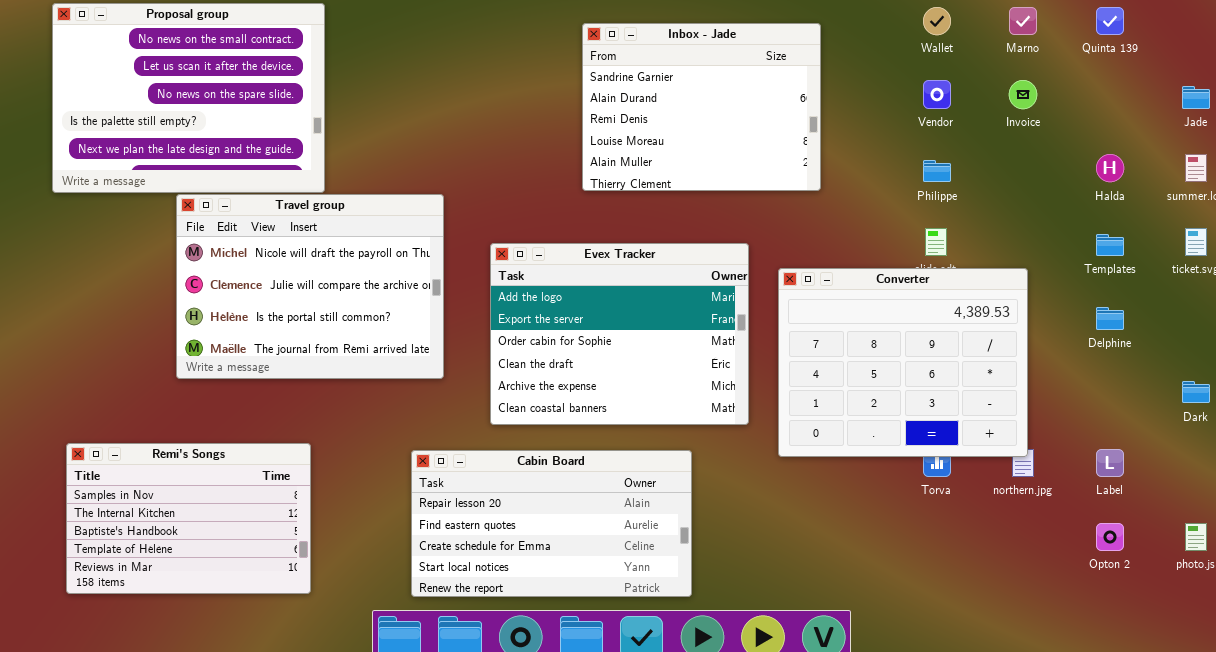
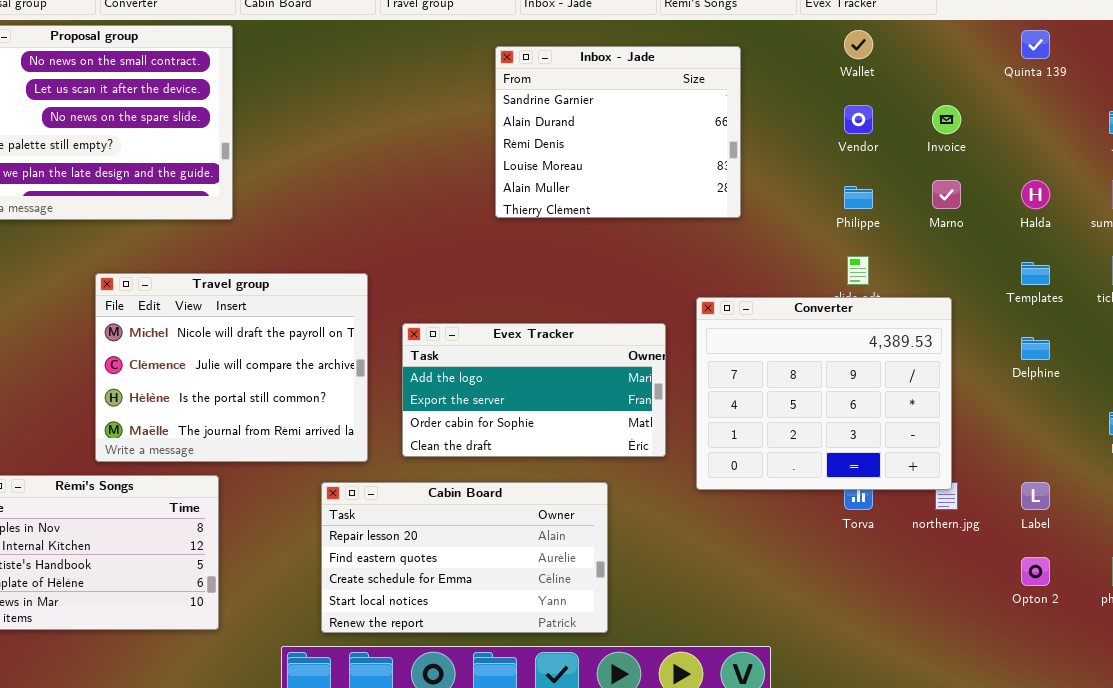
Marno: [1009,7,1037,35] -> [932,180,961,209], moved
Travel group: [176,194,444,379] -> [95,273,368,462], moved
Evex Tracker: [490,243,749,425] -> [402,323,666,457], resized

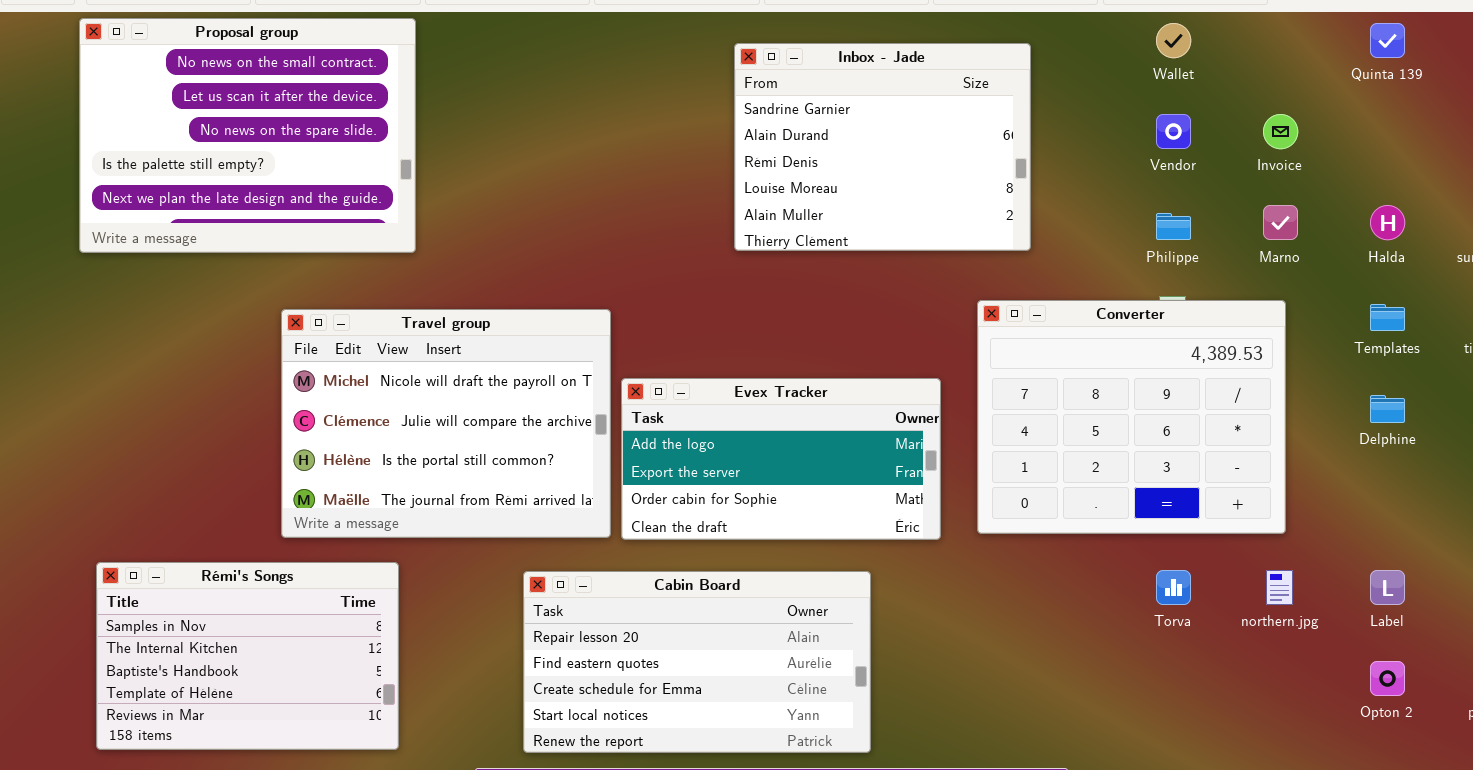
Travel group: [95,273,368,462] -> [281,309,611,538], moved
Converter: [696,297,952,490] -> [977,300,1286,534], moved

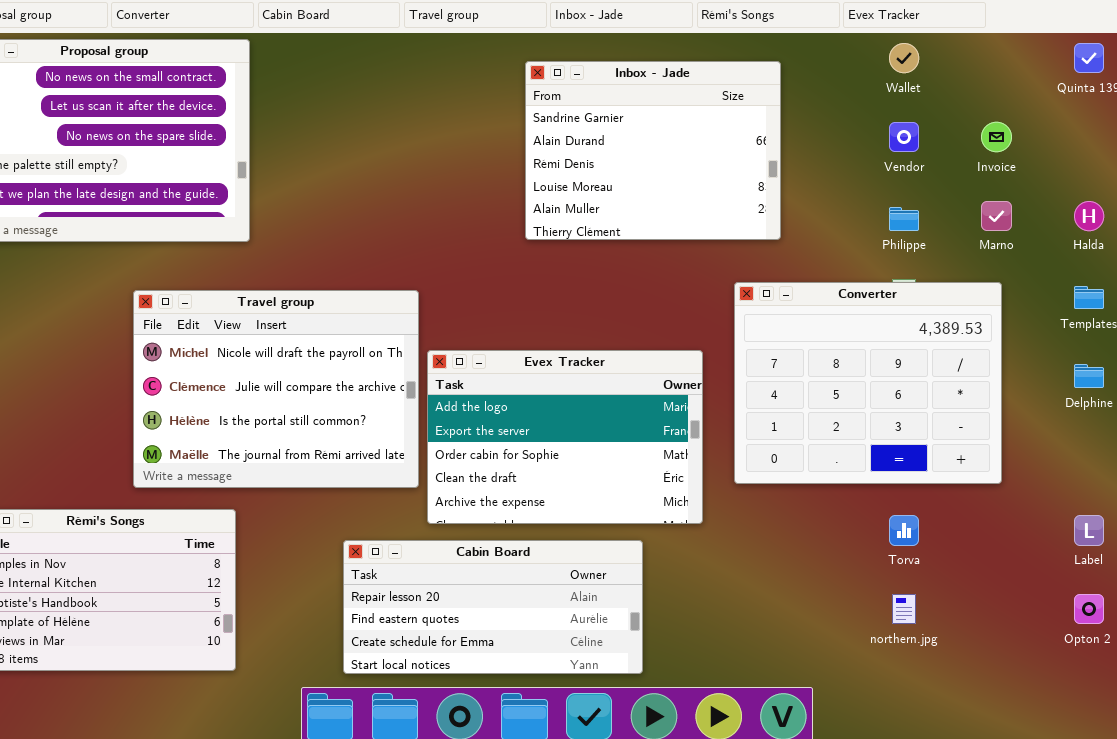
Evex Tracker: [621,378,941,540] -> [427,350,703,524], resized
northern.jpg: [1266,570,1293,605] -> [892,594,916,624], moved
Cabin Board: [523,571,871,753] -> [343,540,643,674], resized

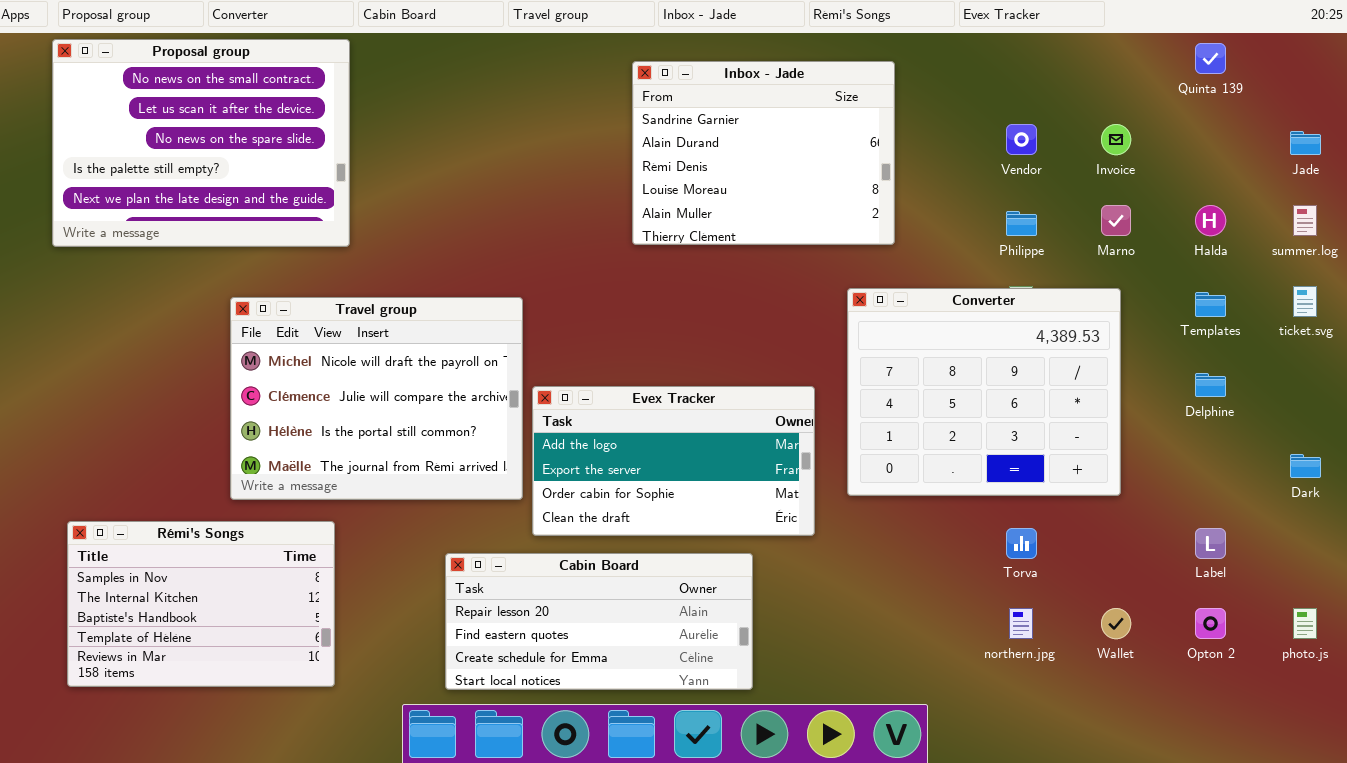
Wallet: [889,43,919,73] -> [1101,608,1131,639], moved
Evex Tracker: [427,350,703,524] -> [532,386,815,536], resized

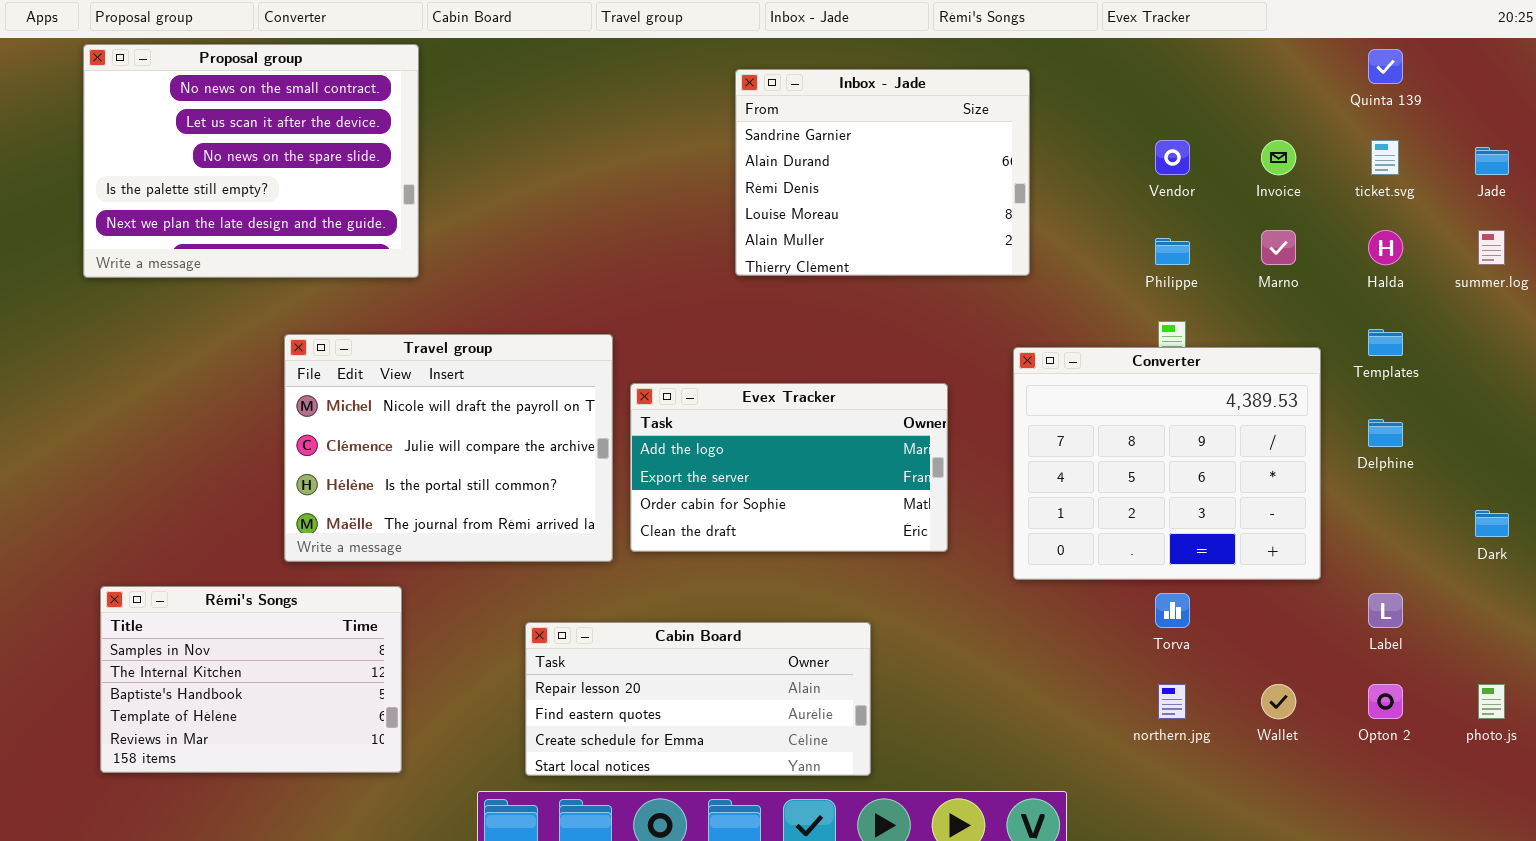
ticket.svg: [1293,286,1317,317] -> [1371,140,1399,175], moved
Converter: [847,288,1121,496] -> [1013,347,1321,580], moved
Evex Tracker: [532,386,815,536] -> [630,383,948,552], moved

